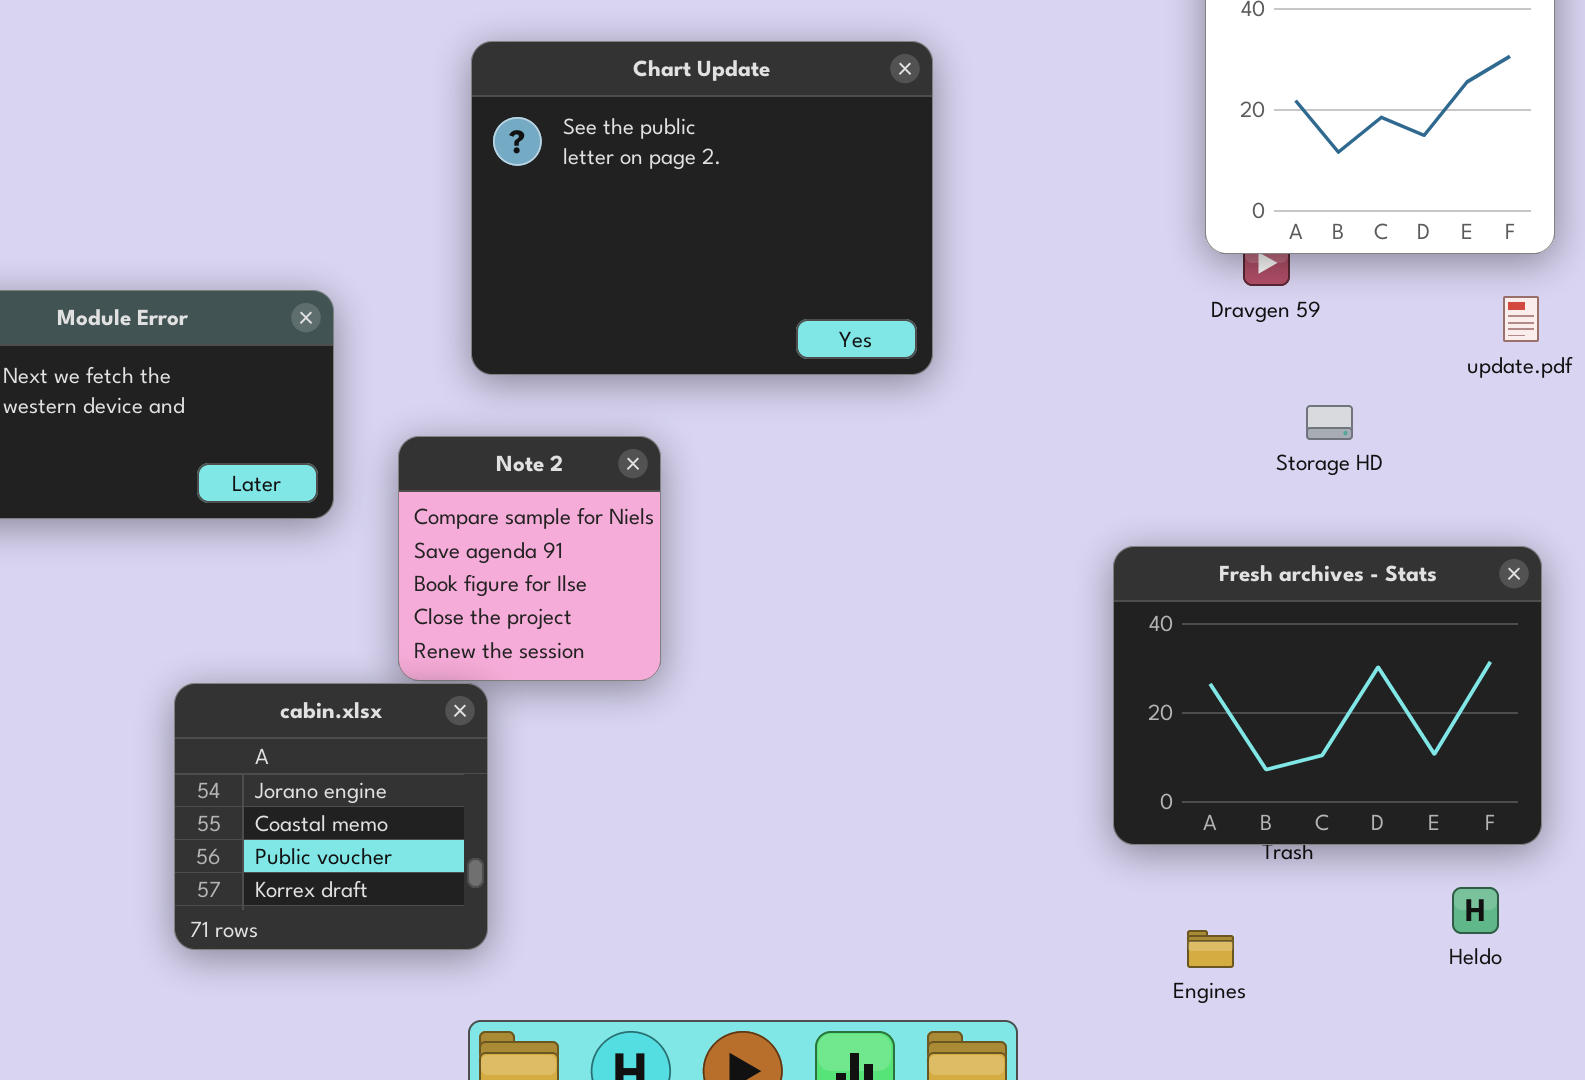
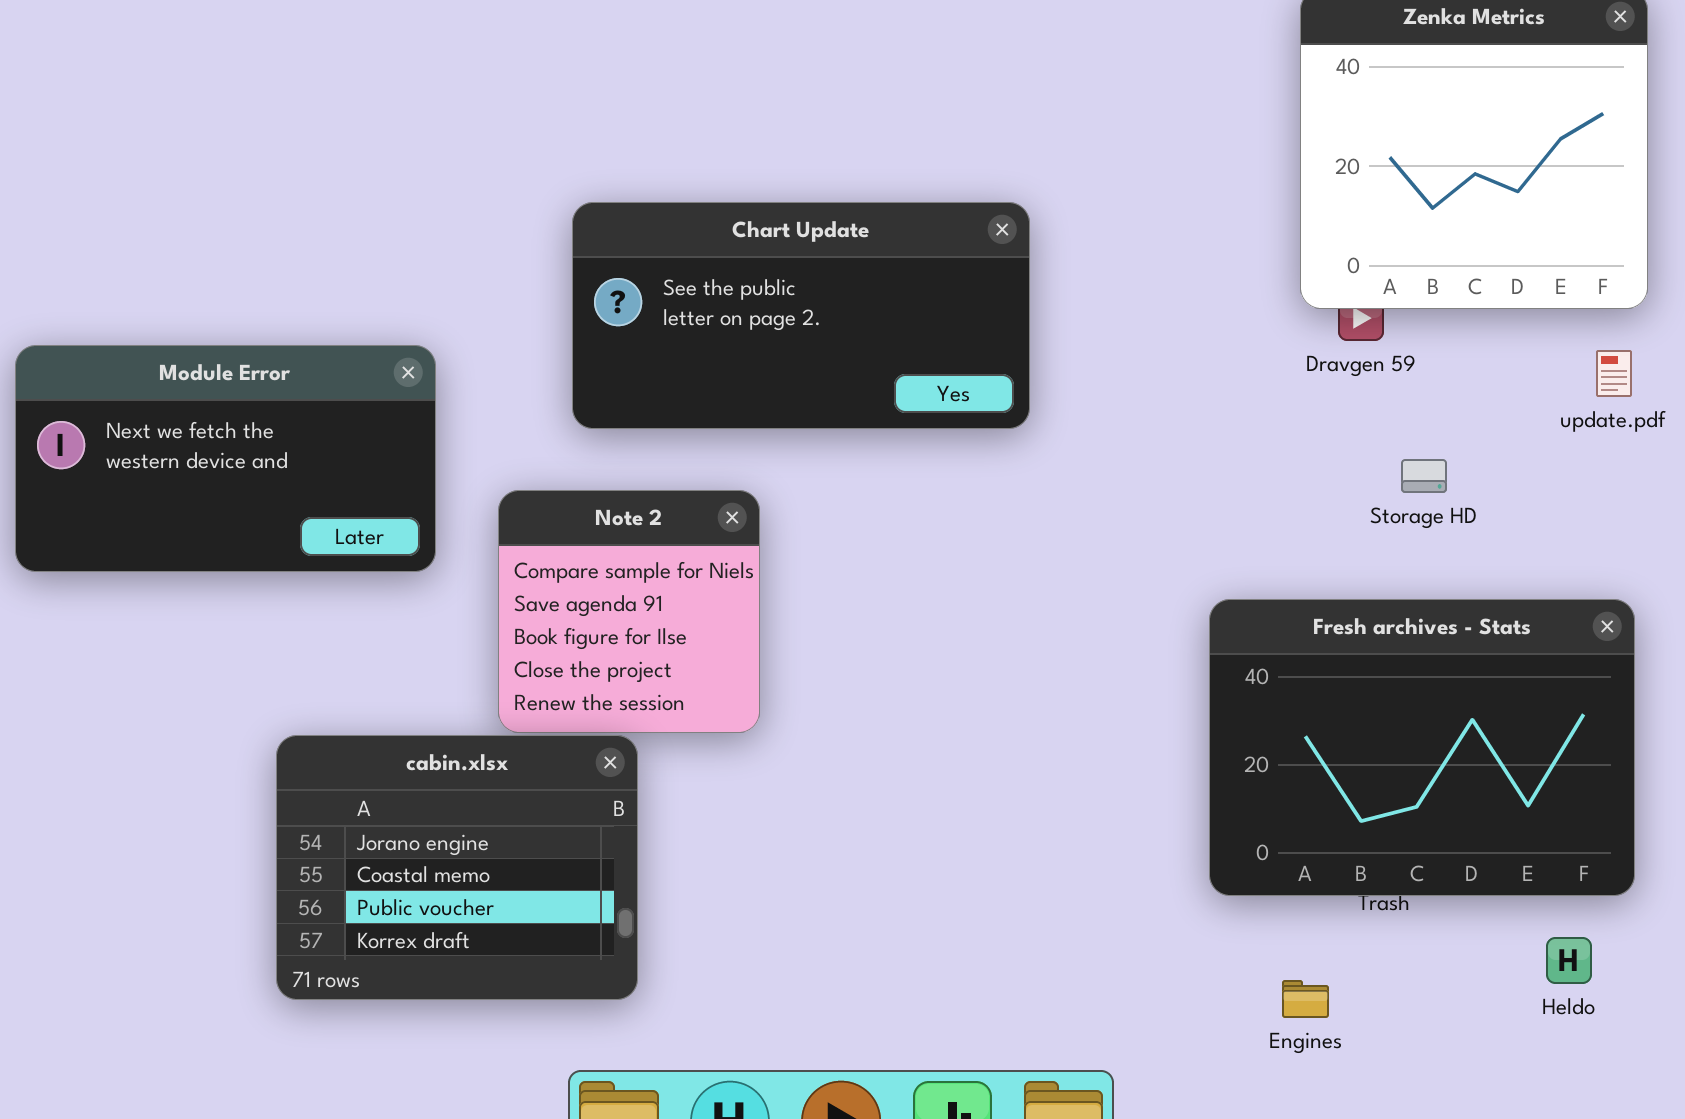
Chart Update: [471,41,933,375] -> [572,202,1030,429], resized
cabin.xlsx: [174,683,488,950] -> [276,735,638,1000], resized

